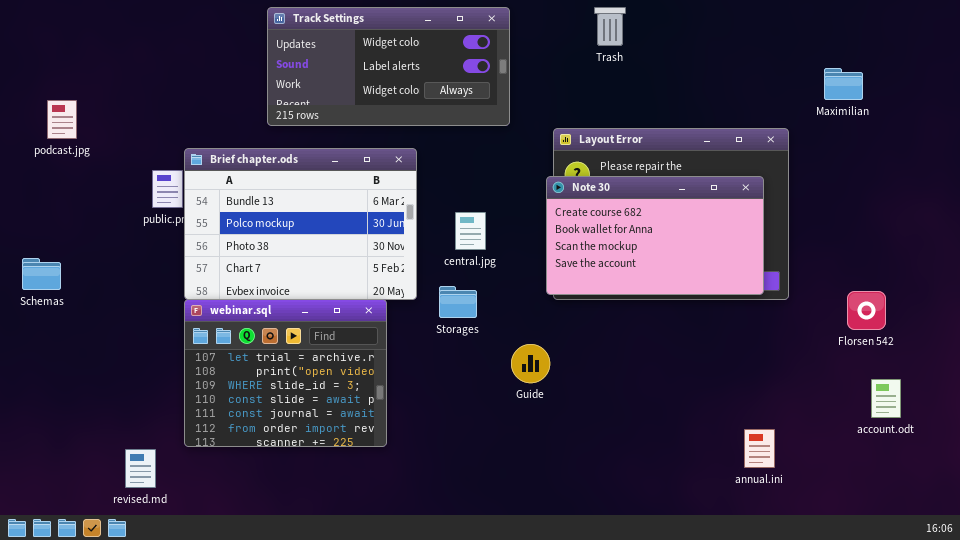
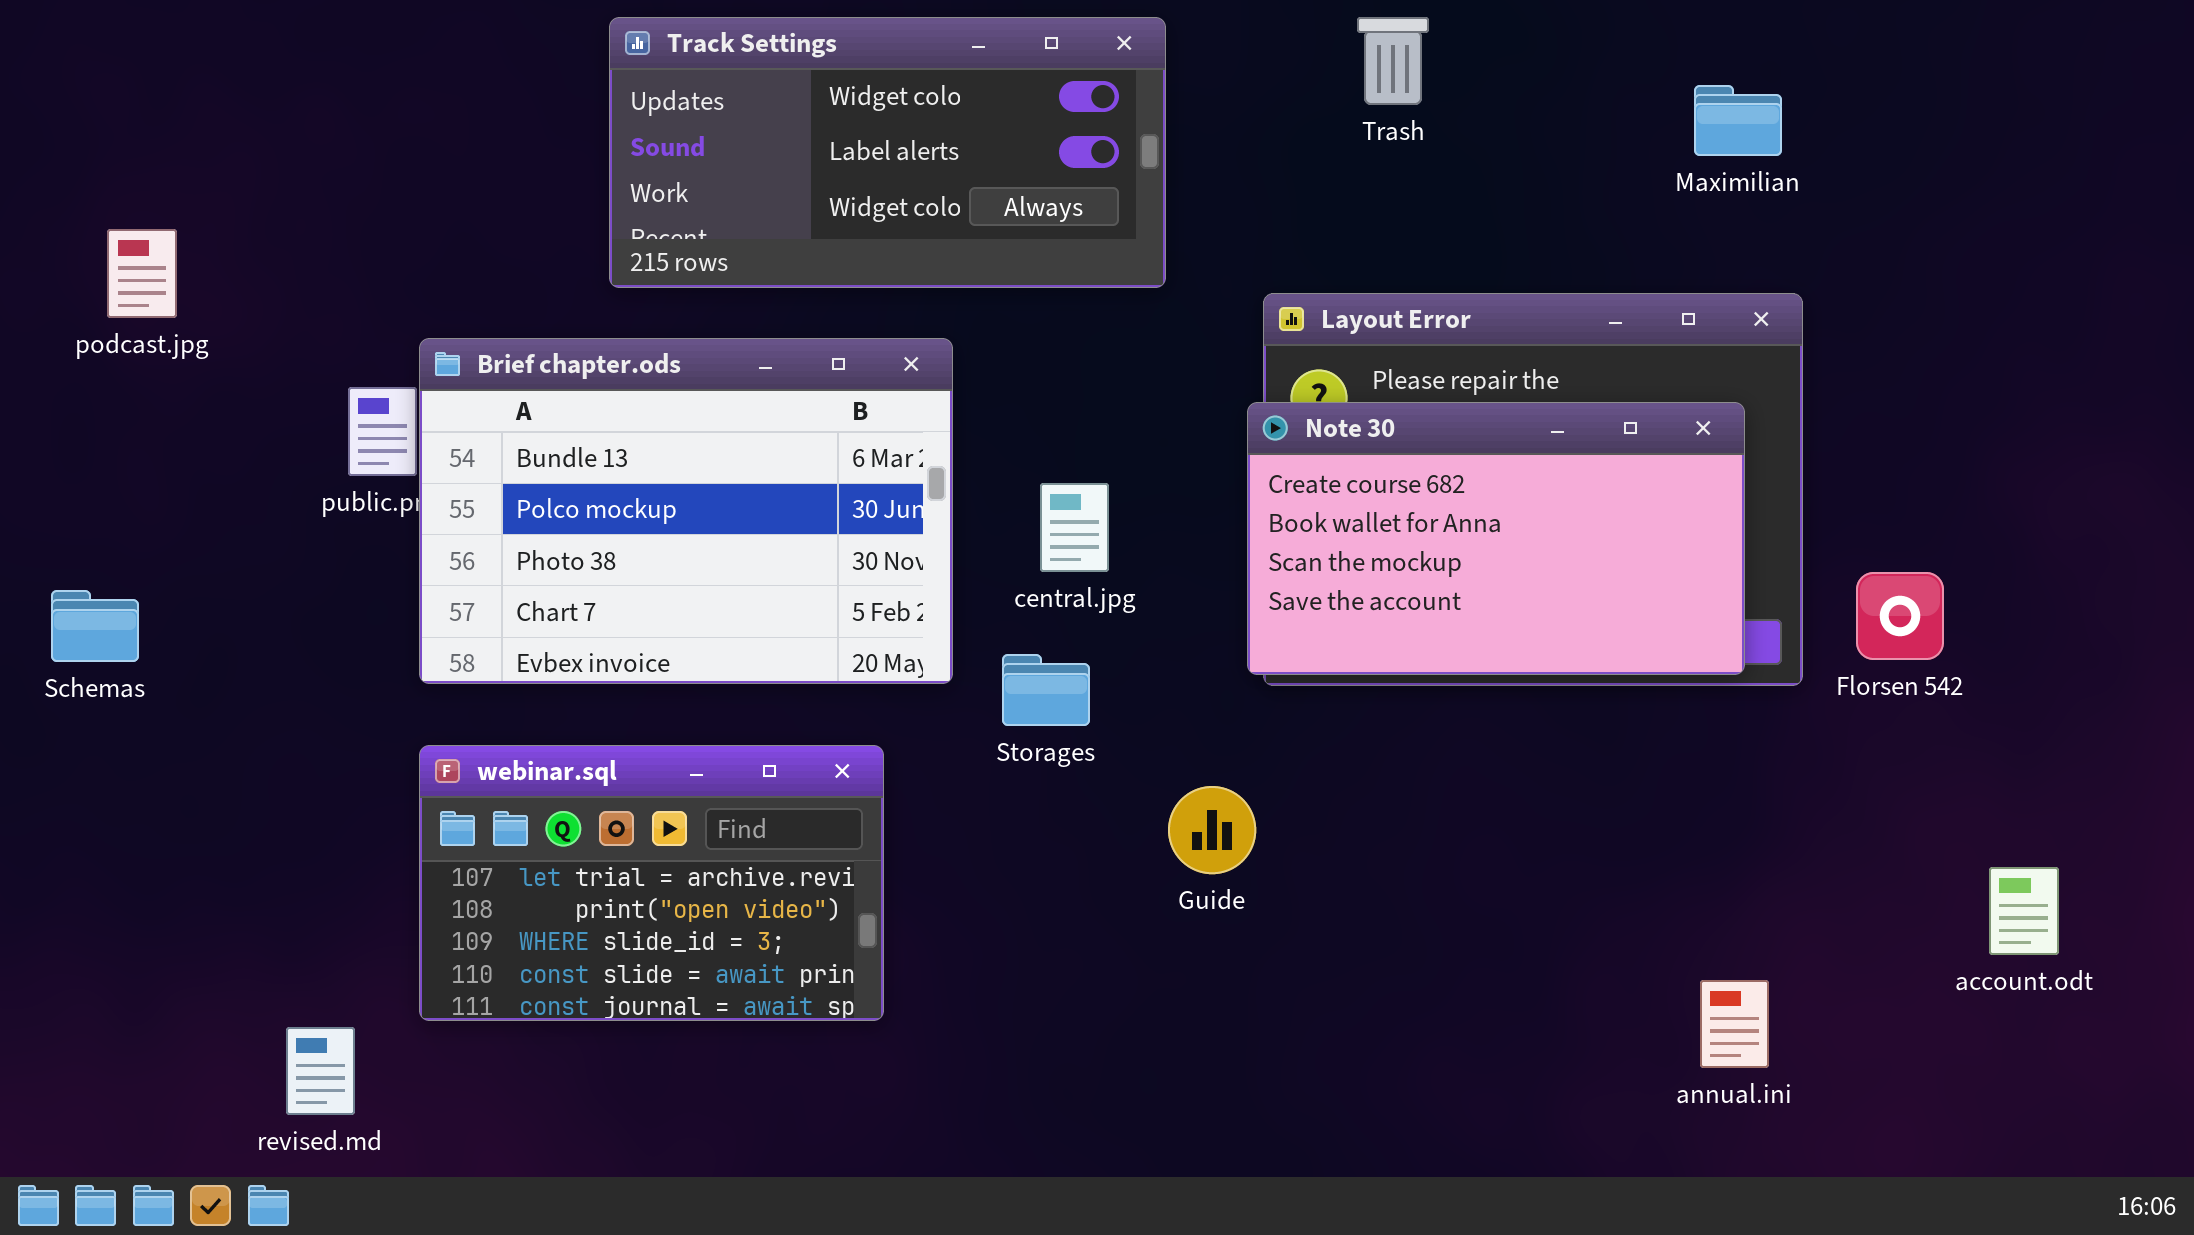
Maximilian: [824,68,863,100] -> [1694,85,1782,156], moved
Florsen 542: [847,291,886,330] -> [1856,572,1944,660], moved
webinar.sql: [184,299,387,447] -> [419,745,884,1021], resized

